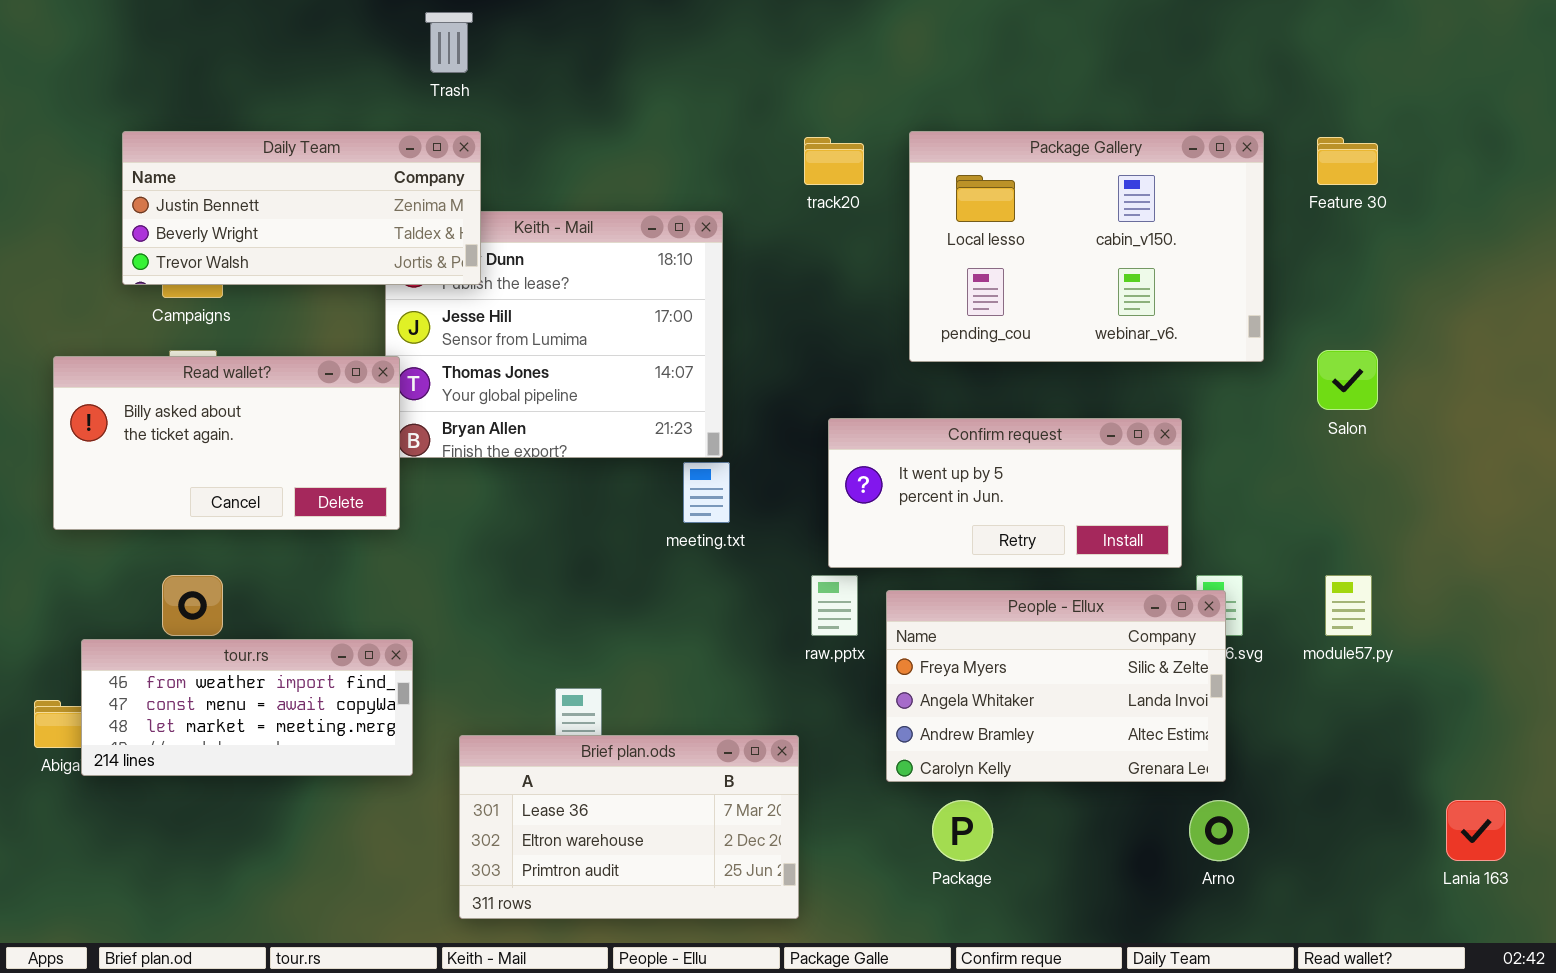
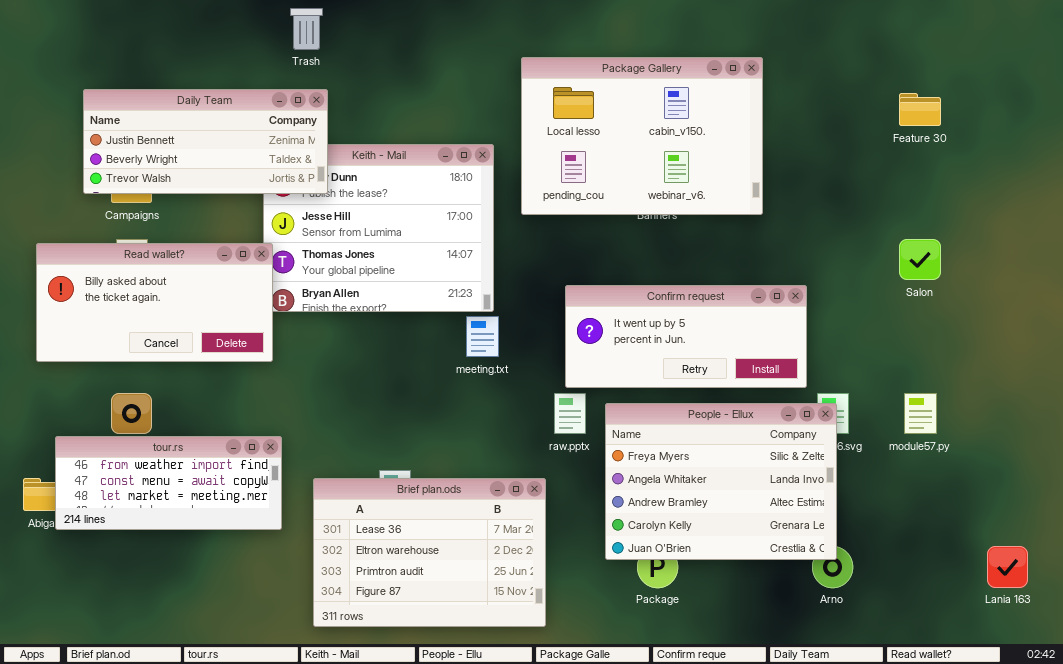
Package Gallery: [909,131,1264,362] -> [521,57,763,215], moved
People - Ellux: [886,590,1226,782] -> [605,403,837,560], resized
Brief plan.ods: [459,735,799,919] -> [313,478,546,627], resized

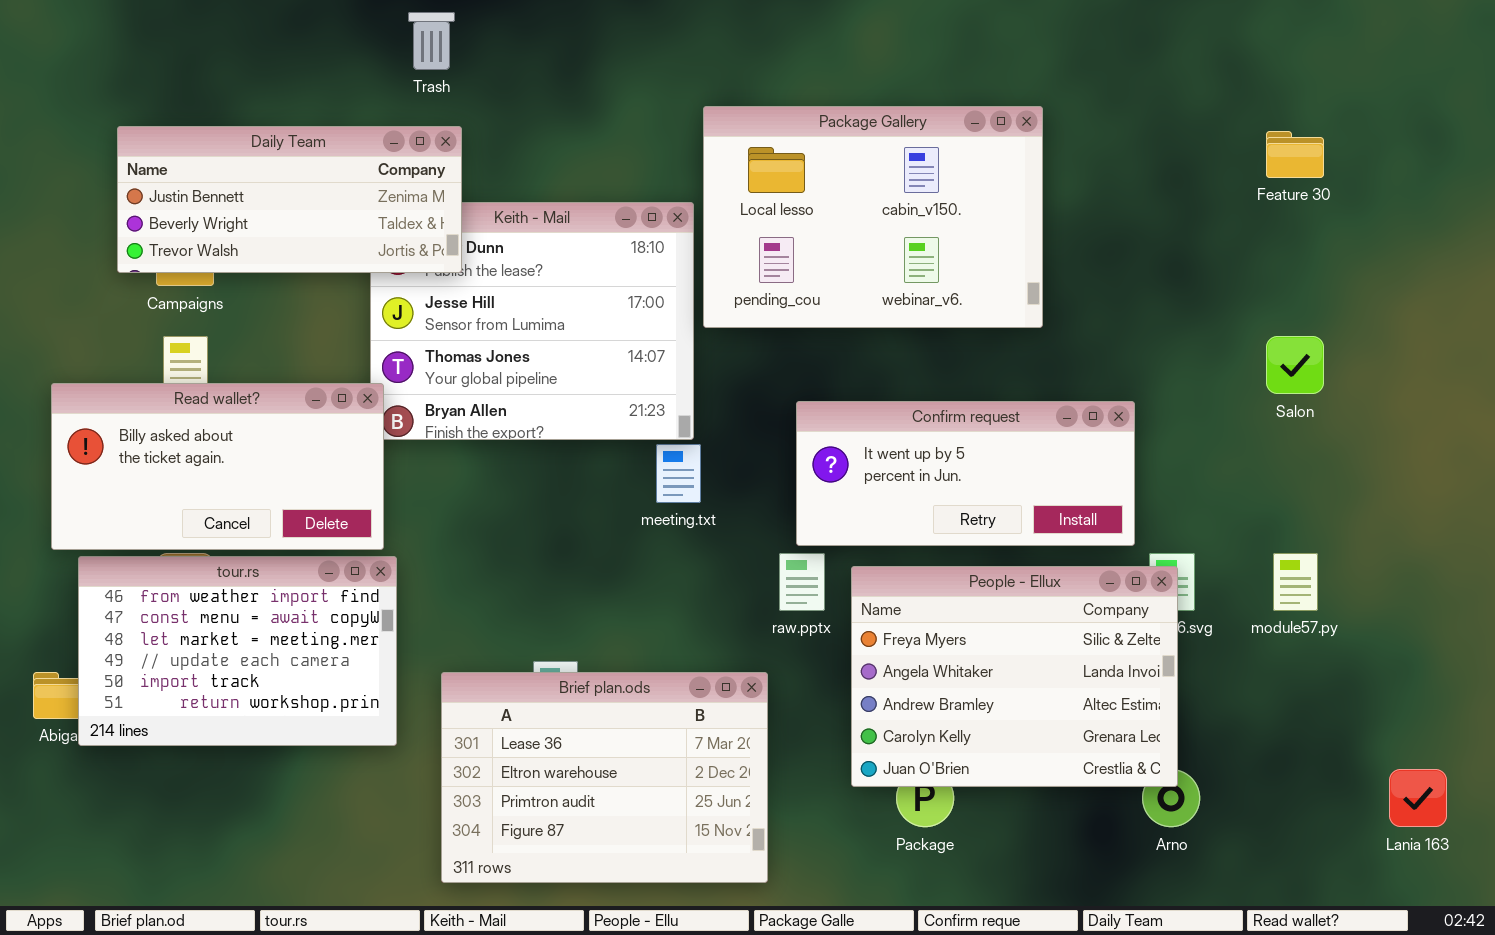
Package Gallery: [521,57,763,215] -> [703,106,1043,328], moved
Read wallet?: [36,243,273,362] -> [51,383,384,550], moved
tour.rs: [55,436,282,530] -> [78,556,397,746], resized

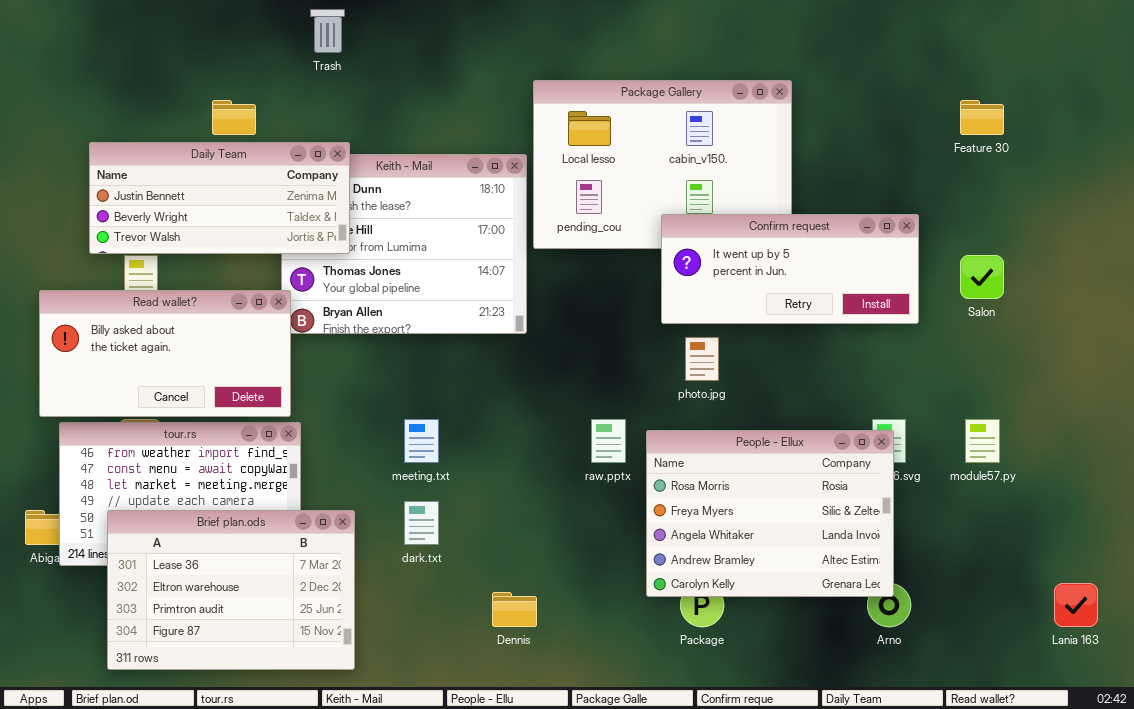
Daily Team: [117,126,462,273] -> [89,142,350,254], moved
Confirm request: [796,401,1135,546] -> [661,214,919,324], moved
meeting.txt: [656,444,701,503] -> [404,419,439,463], moved
People - Ellux: [851,566,1178,787] -> [646,430,894,597], scrolled up 1 row
Brief plan.ods: [441,672,768,883] -> [107,510,355,670], moved

